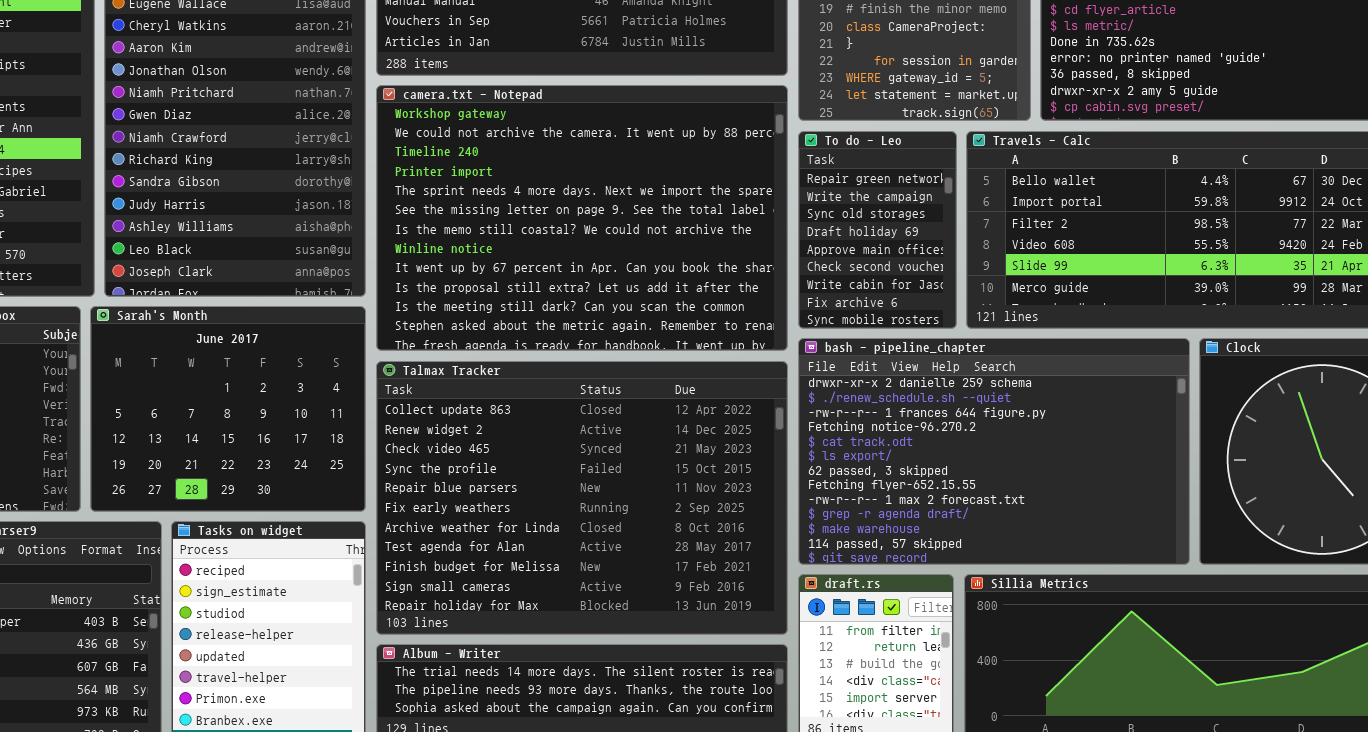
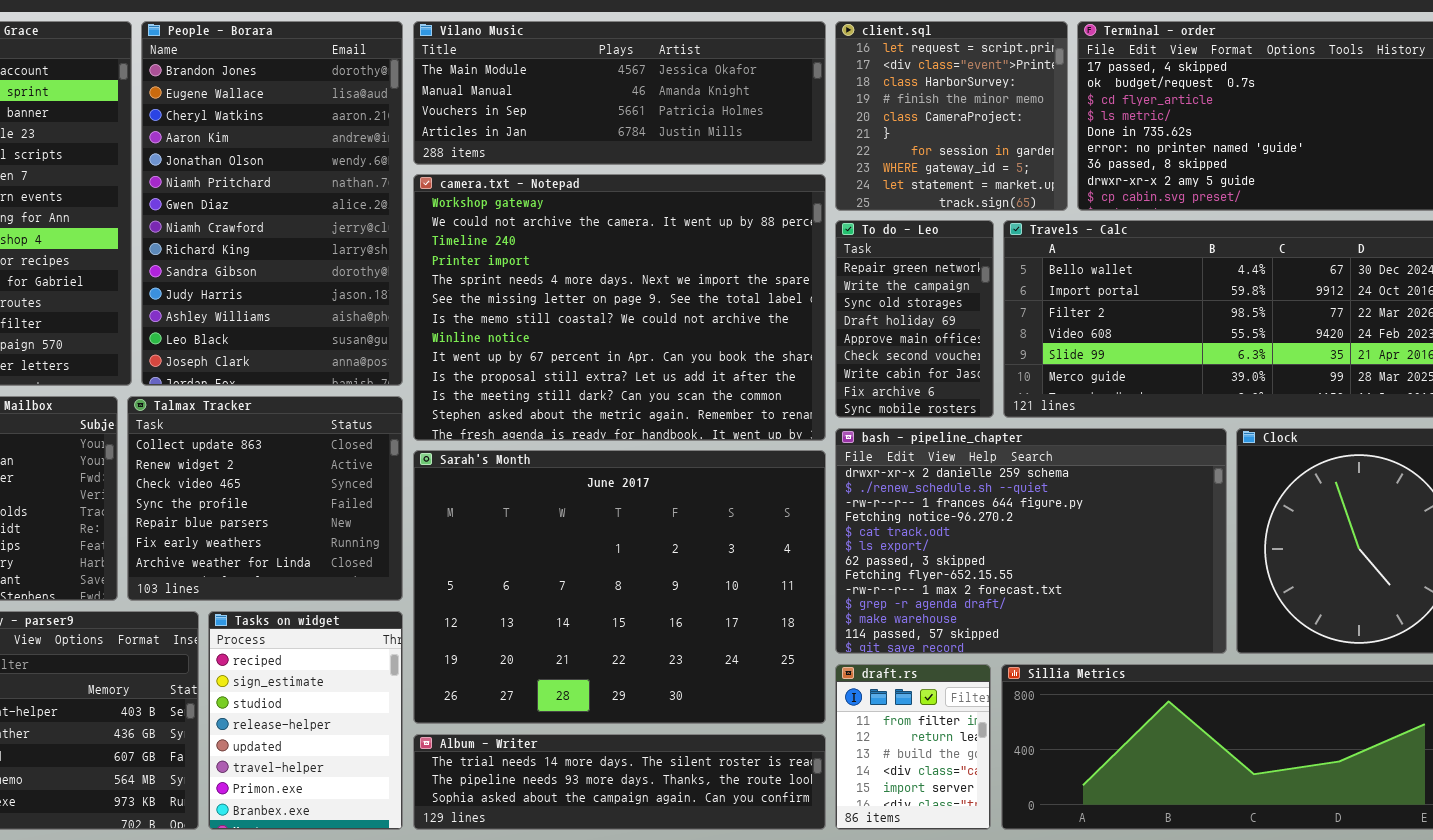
Sarah's Month: [90,306,366,512] -> [413,450,826,724], moved, resized
Talmax Tracker: [376,361,788,635] -> [127,396,403,601], moved, resized

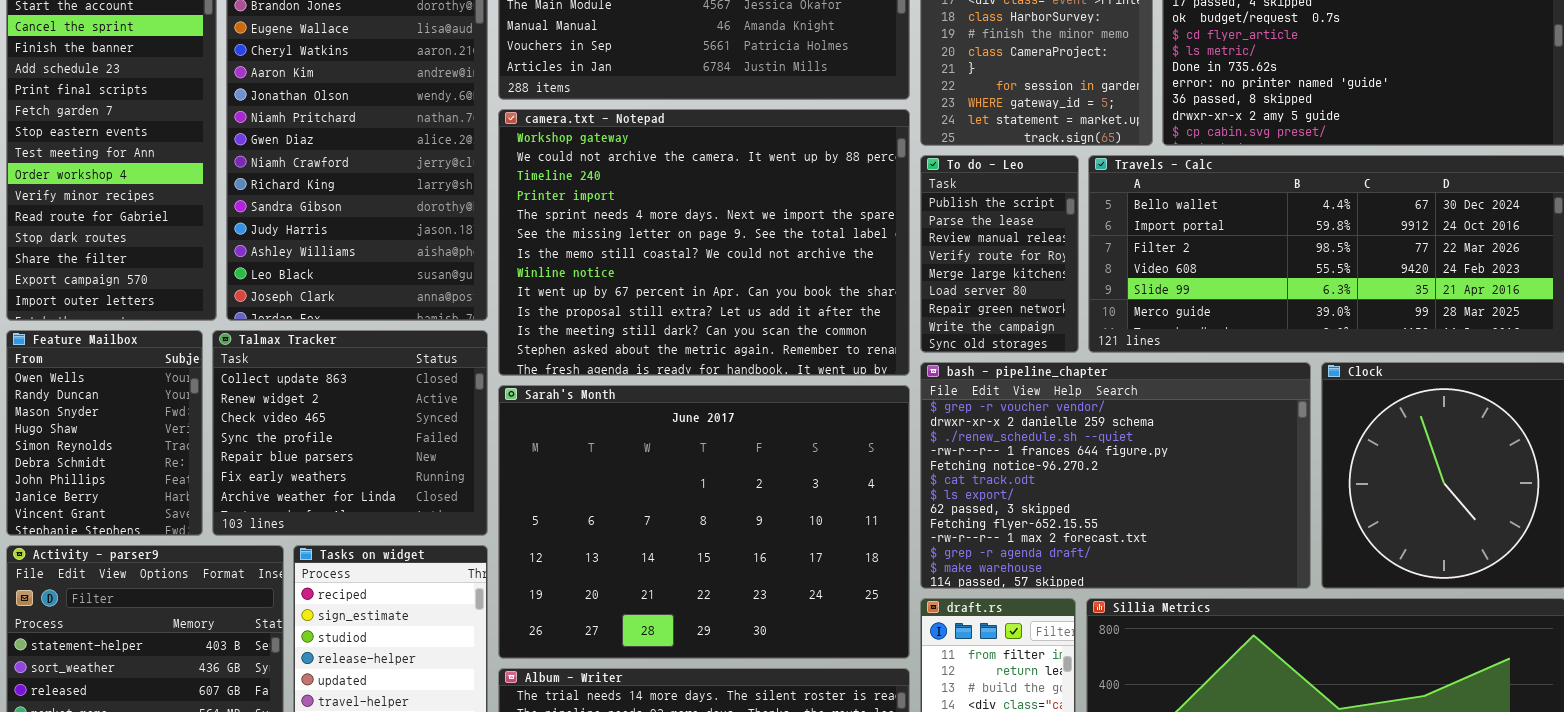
To do - Leo: [835,220,994,418] -> [920,155,1079,353], scrolled up 6 rows
bash - pipeline_chapter: [835,428,1227,654] -> [920,362,1311,589], scrolled up 1 row

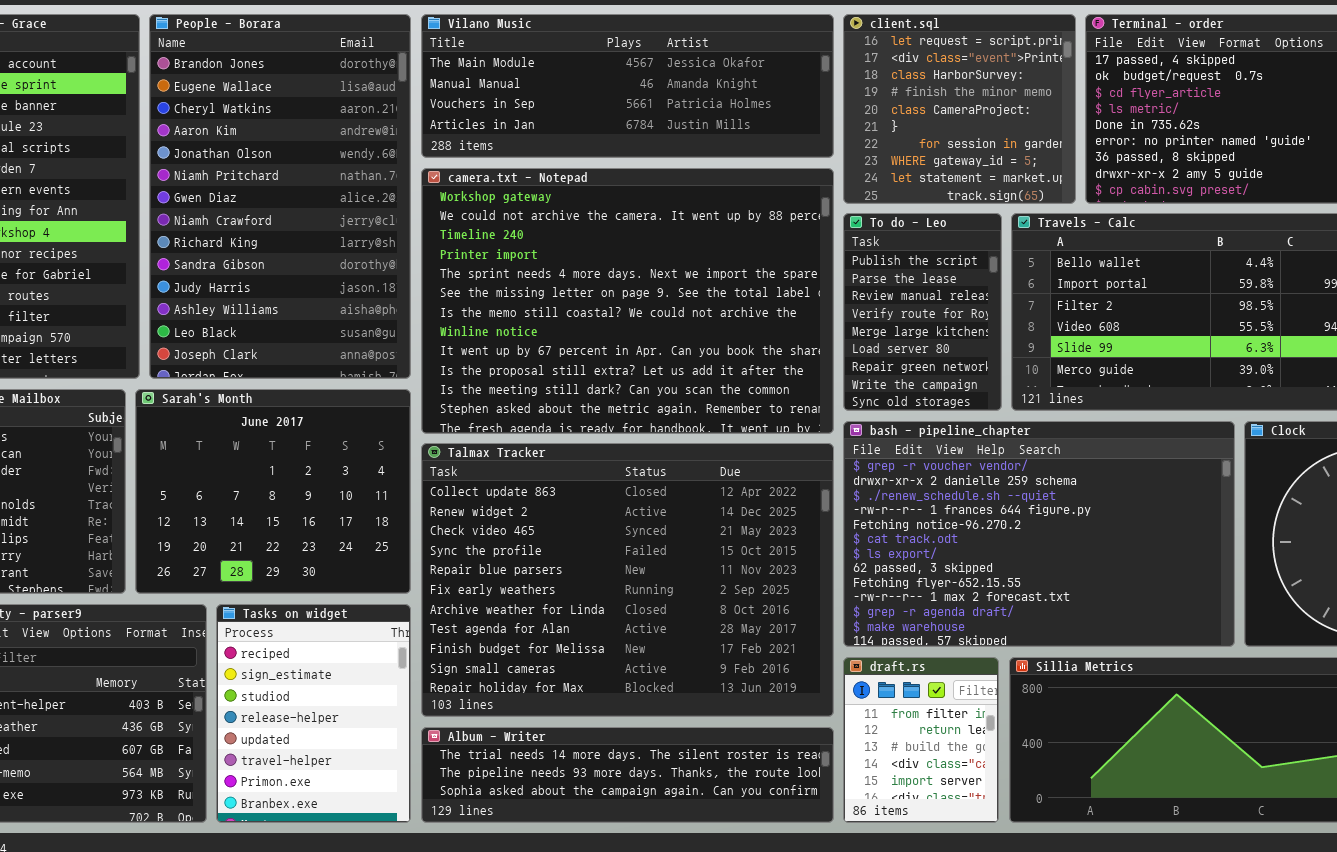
Talmax Tracker: [212,330,488,536] -> [421,443,834,717], moved, resized
Sarah's Month: [498,385,910,659] -> [135,389,411,594], moved, resized

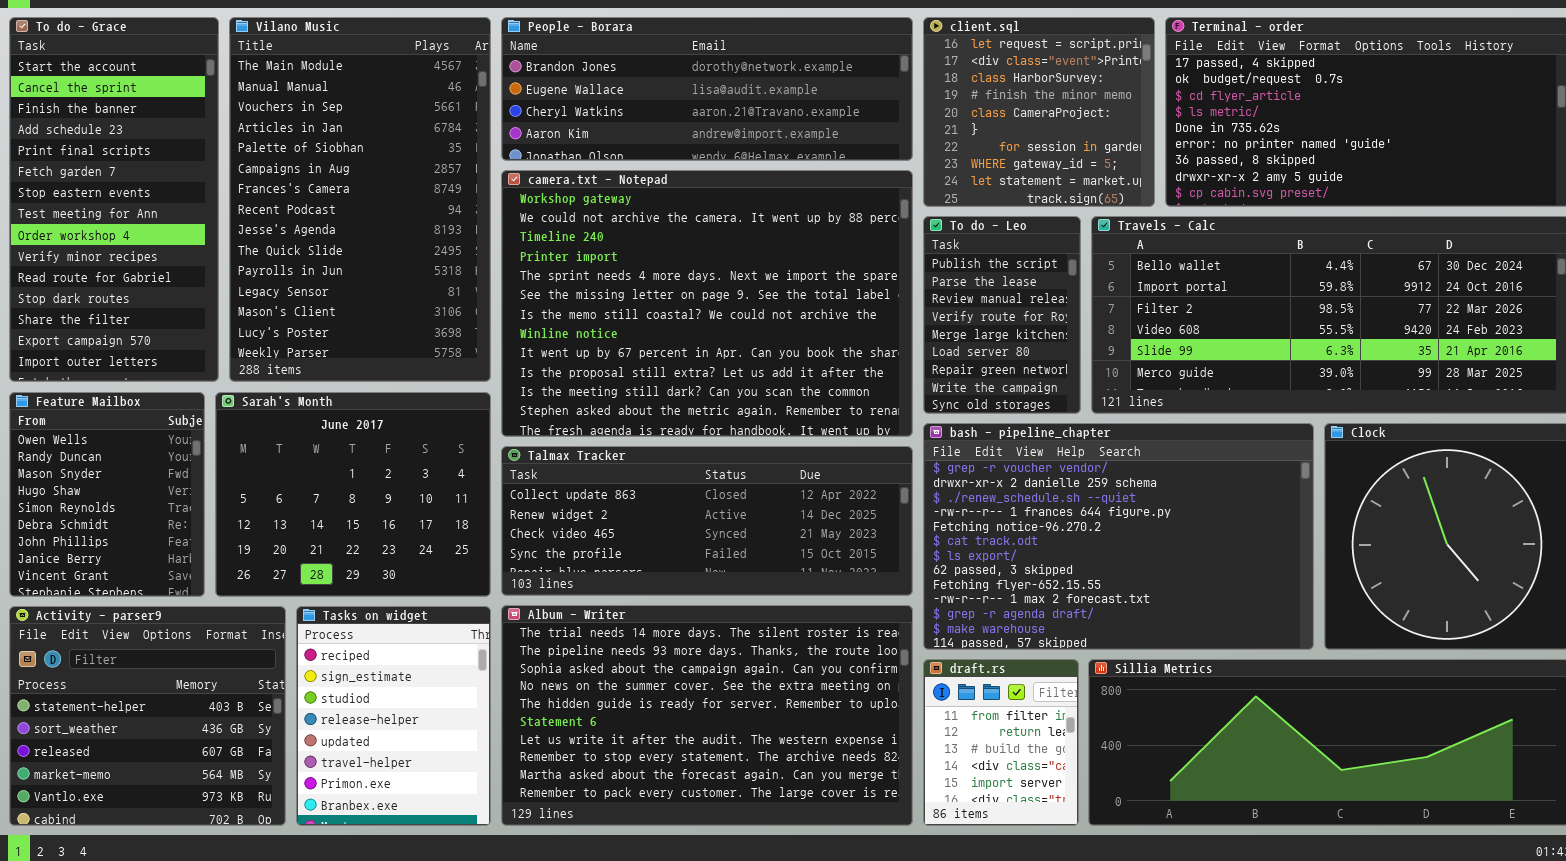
People - Borara: [149,14,411,379] -> [501,17,913,161], moved, resized
Vilano Music: [421,14,834,158] -> [229,17,491,382], moved, resized
Talmax Tracker: [421,443,834,717] -> [501,446,913,596], resized
Album - Writer: [421,727,834,823] -> [501,605,913,826], resized

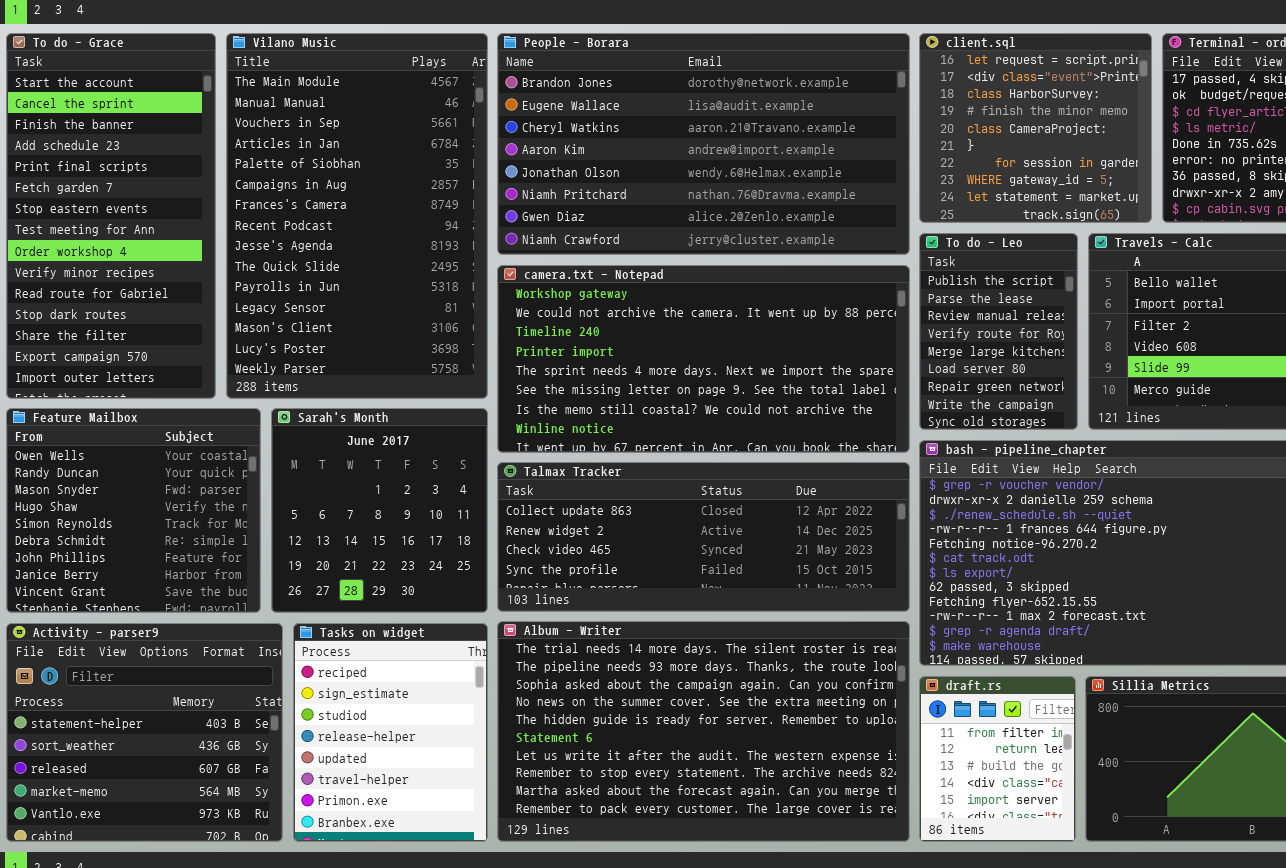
People - Borara: [501,17,913,161] -> [497,33,910,255], resized
camera.txt - Notepad: [501,170,913,437] -> [497,265,910,453], resized
Feature Mailbox: [9,392,205,597] -> [6,408,261,613], resized
Sarah's Month: [215,392,491,597] -> [271,408,488,613], resized

